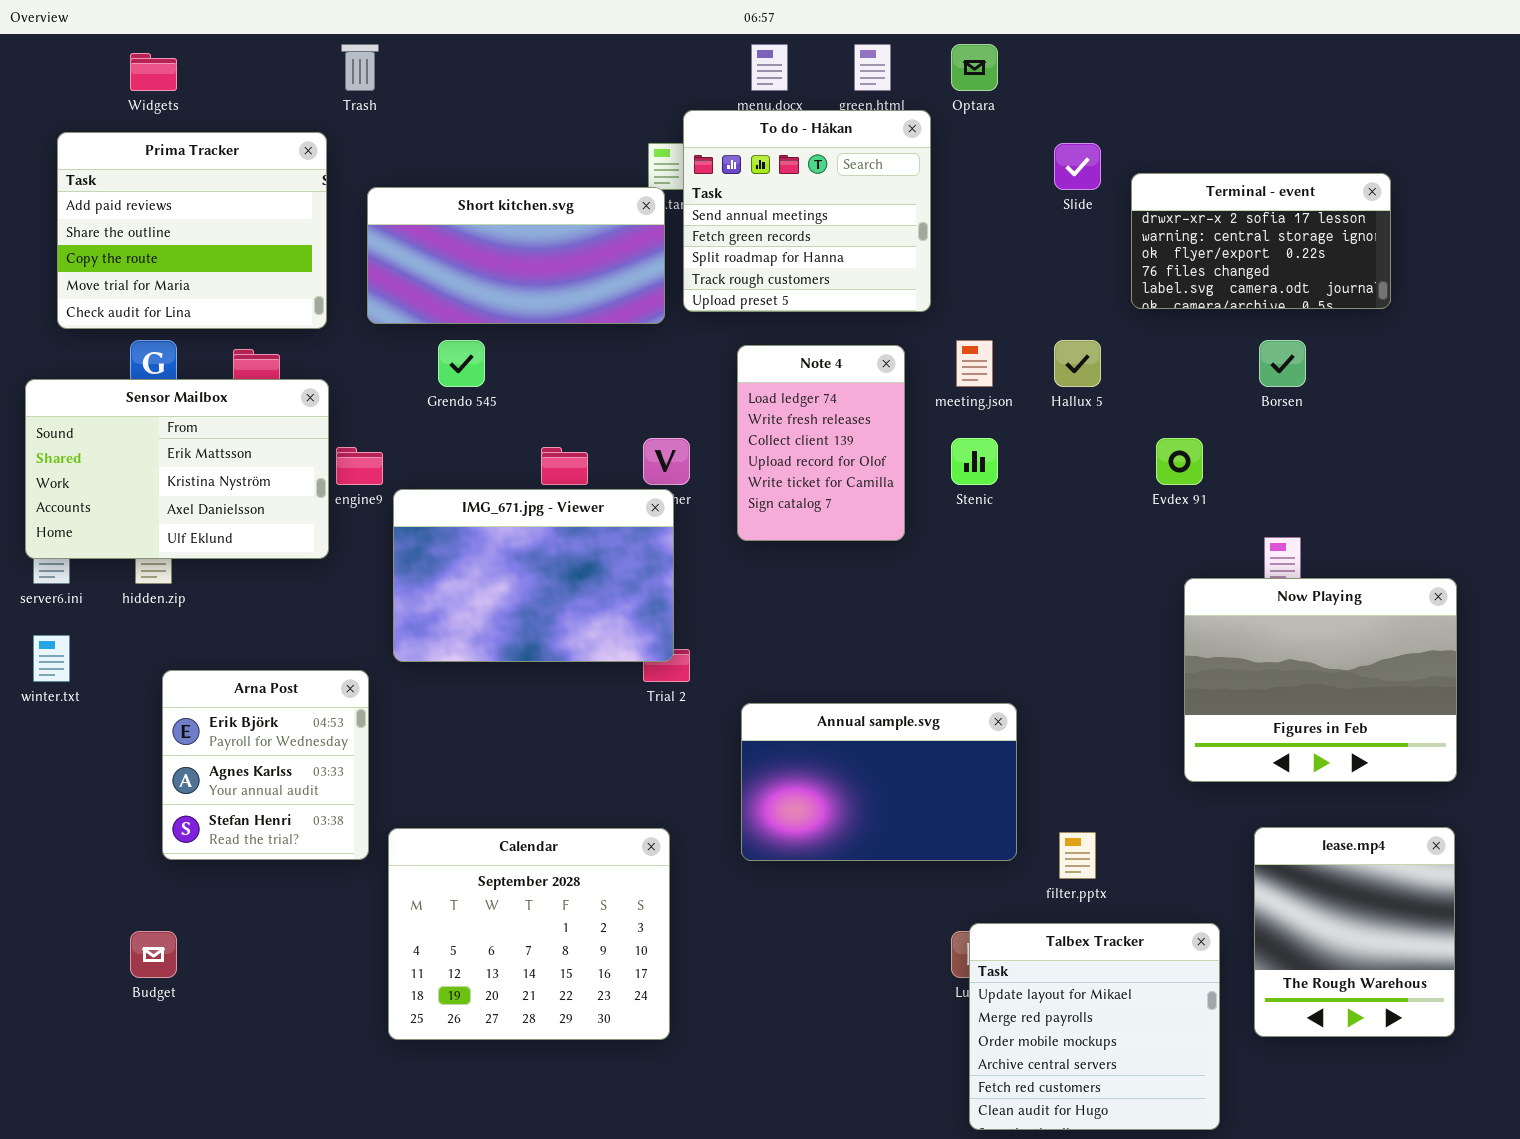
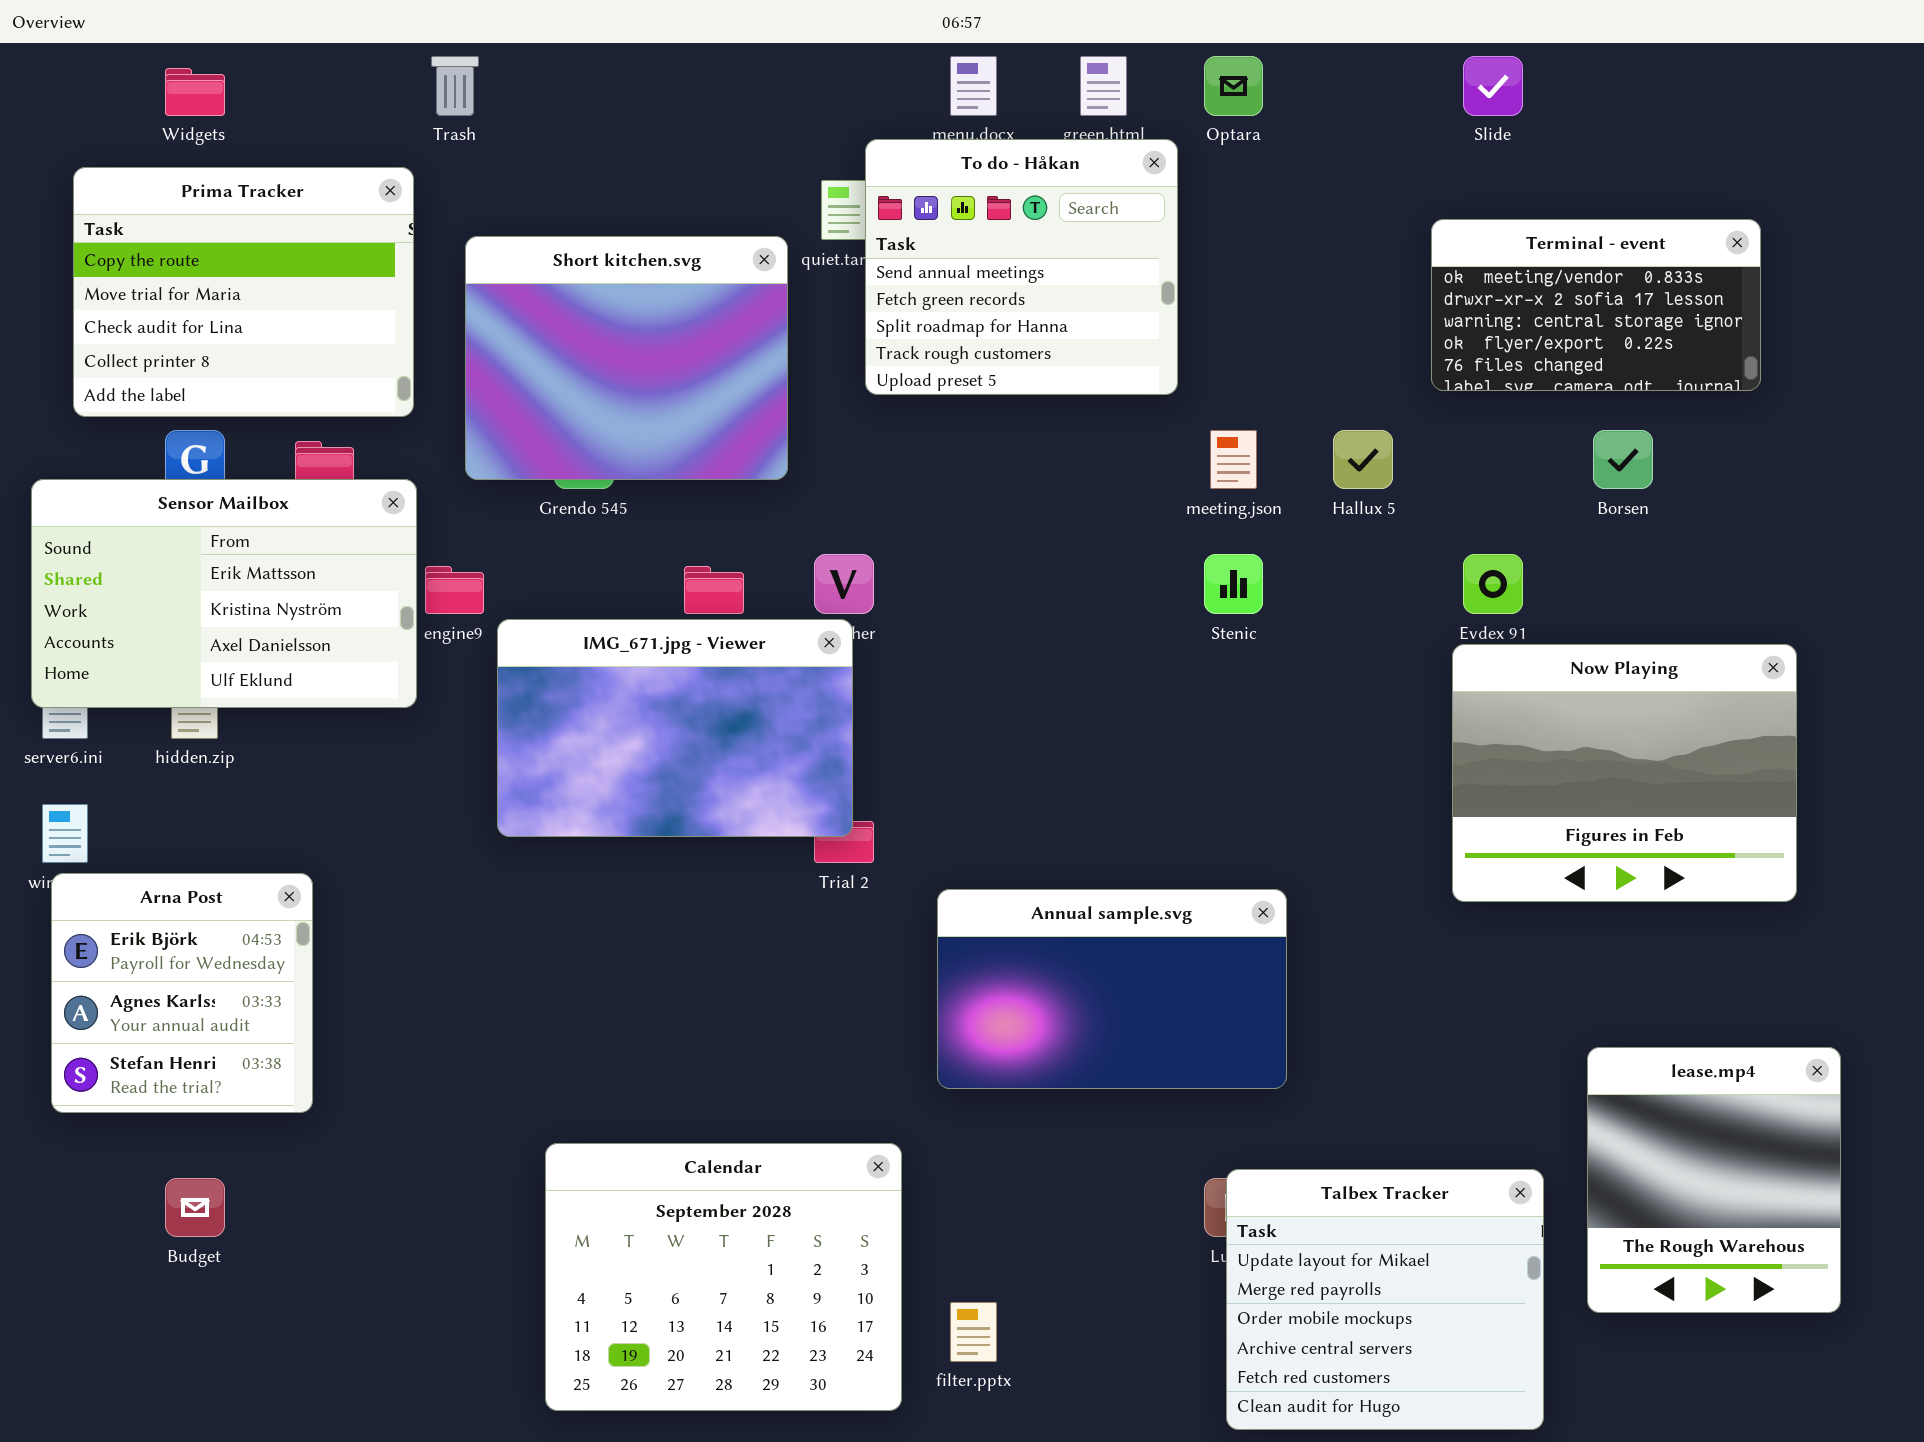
Prima Tracker: [57,132,327,329] -> [73,167,414,417], scrolled down 2 rows
Slide: [1054,143,1101,190] -> [1463,56,1523,116], moved
Terminal - event: [1131,173,1391,309] -> [1431,219,1761,391], scrolled up 1 row
Short kitchen.svg: [367,187,665,324] -> [465,236,788,480], resized
Note 4: [737,345,905,541] -> none, closed
Now Playing: [1184,578,1457,782] -> [1452,644,1797,902], moved
Arna Post: [162,670,369,860] -> [51,873,313,1113], moved
Calendar: [388,828,670,1040] -> [545,1143,902,1411], moved
filter.pptx: [1059,832,1096,879] -> [950,1302,997,1362], moved

